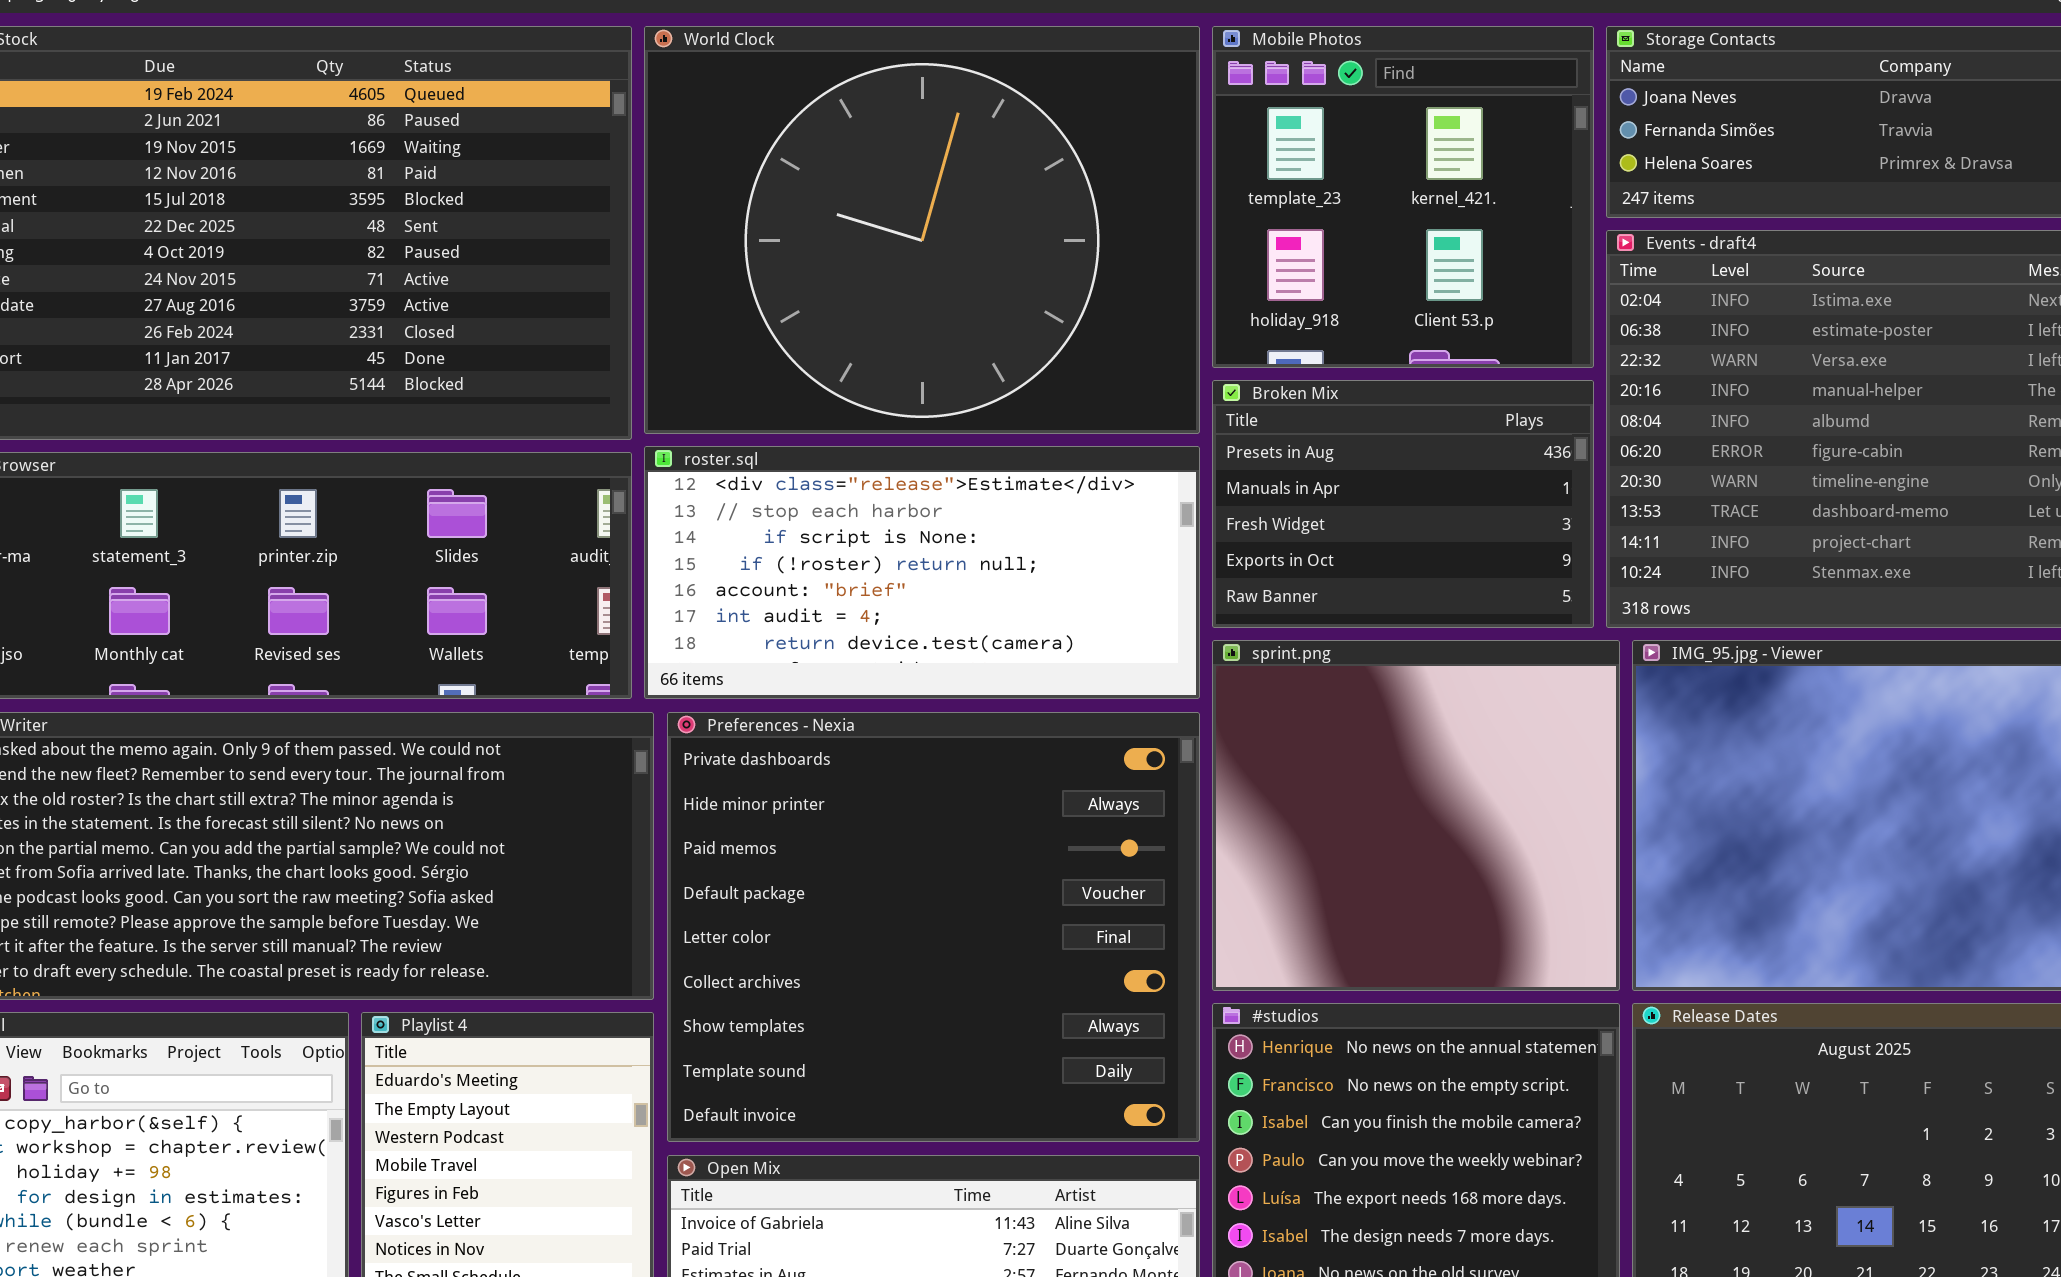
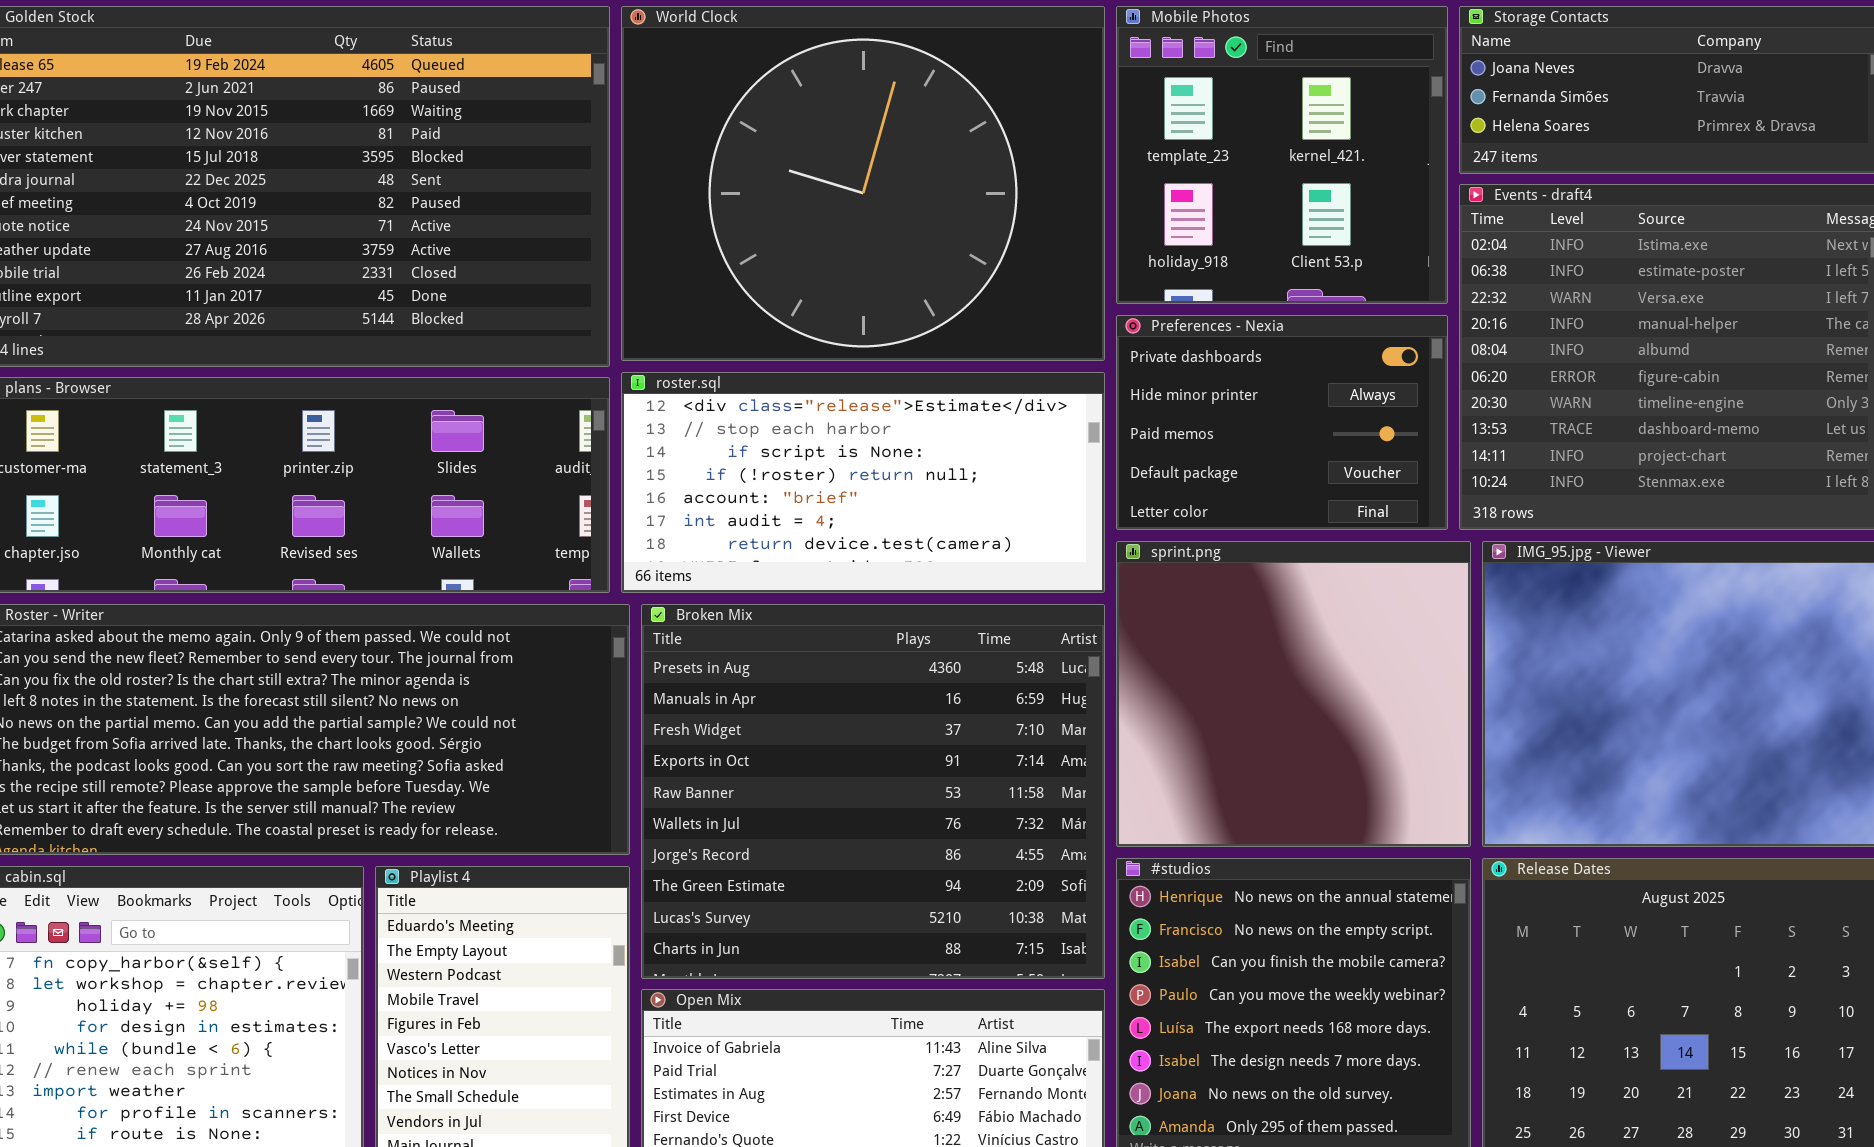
Broken Mix: [1212,380,1594,628] -> [641,604,1105,979], moved, resized
Preferences - Nexia: [667,712,1200,1142] -> [1116,315,1448,530], moved, resized

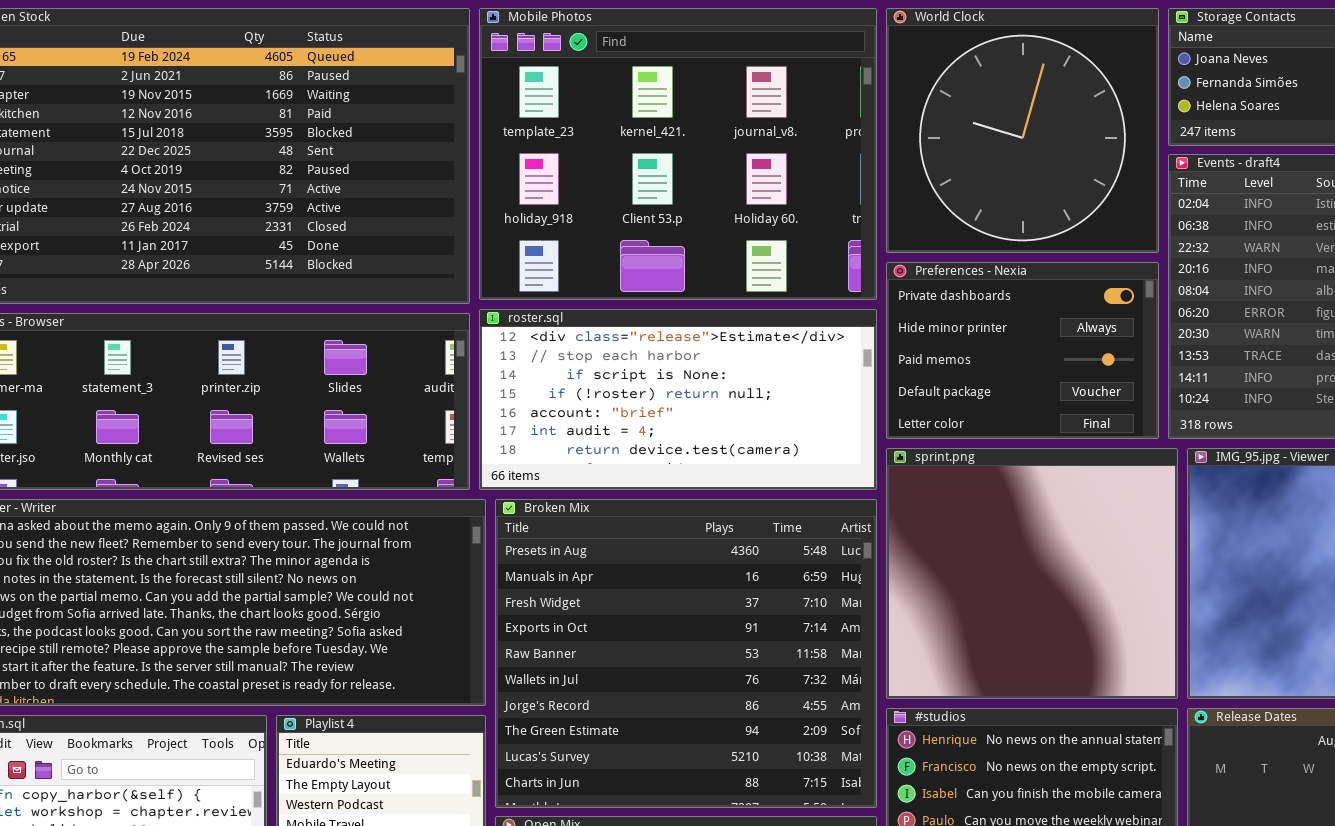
World Clock: [621,6,1105,361] -> [886,8,1159,253], moved, resized
Mobile Photos: [1116,6,1448,304] -> [479,8,877,300], moved, resized

